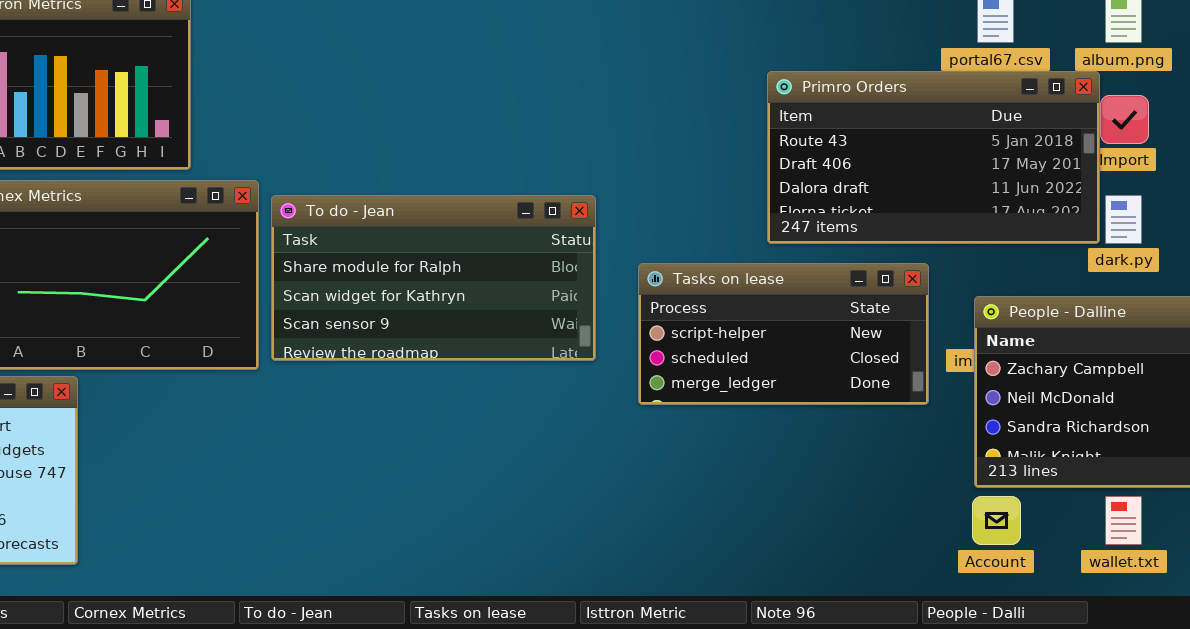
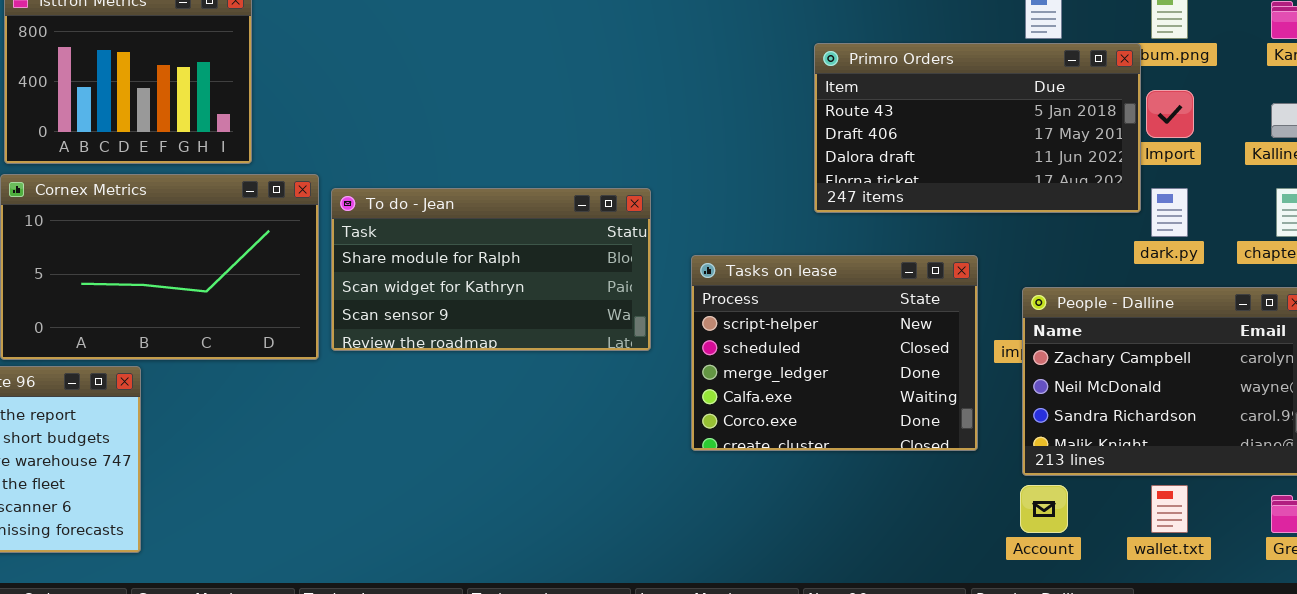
Primro Orders: [767,71,1100,244] -> [814,43,1141,213], moved
Tasks on lease: [638,263,929,405] -> [691,255,978,451], resized

